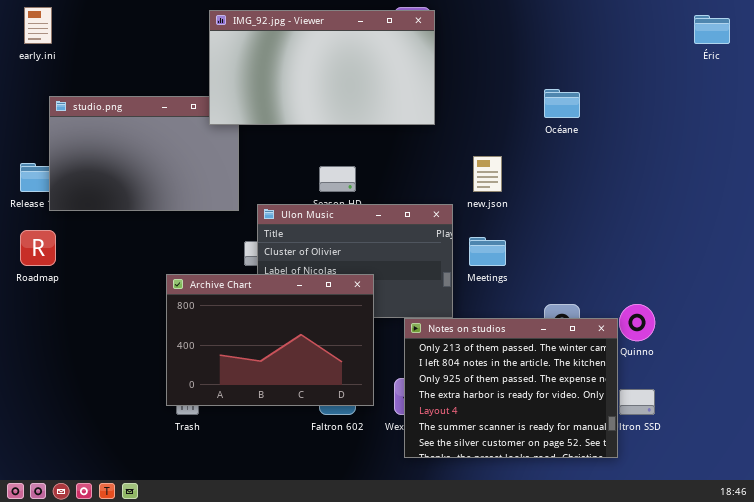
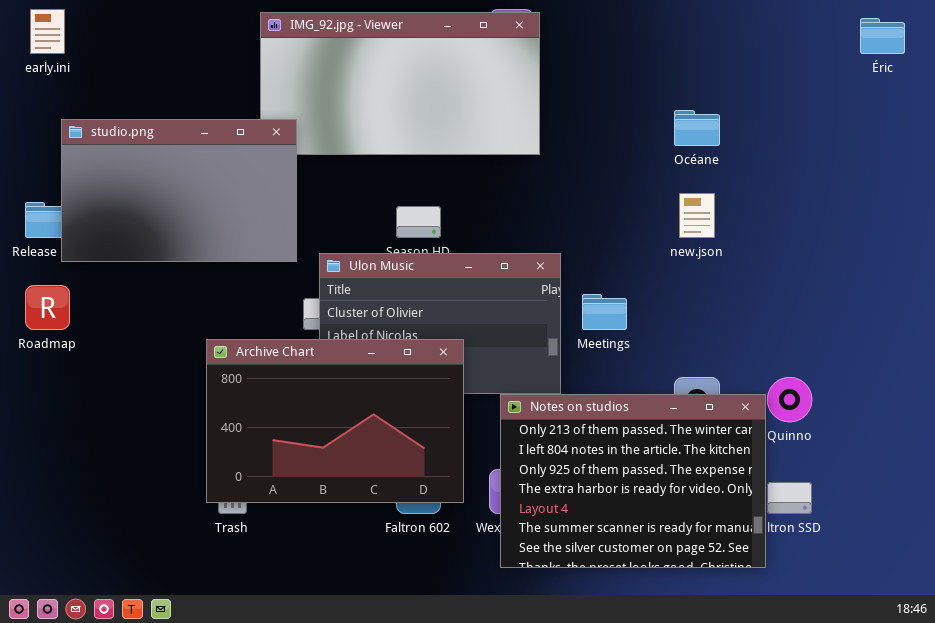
studio.png: [49,96,239,211] -> [61,119,297,262], raised
new.json: [473,156,502,192] -> [679,193,715,238], moved

